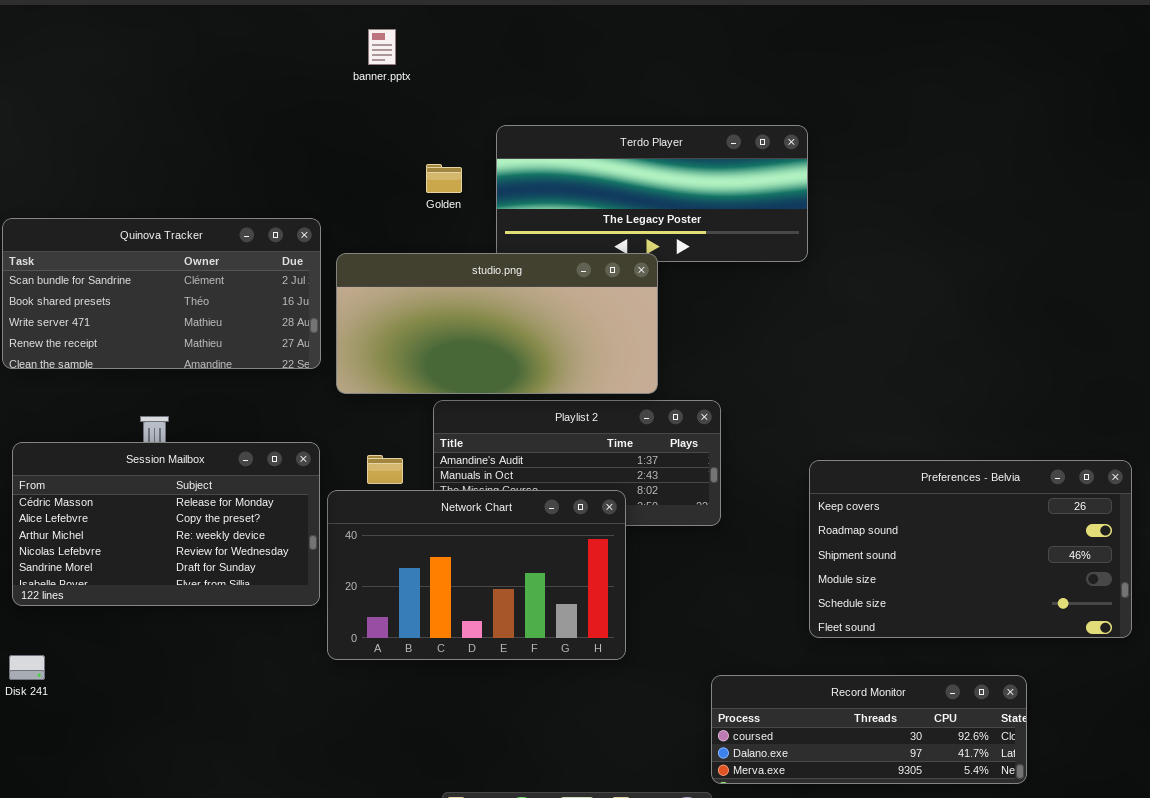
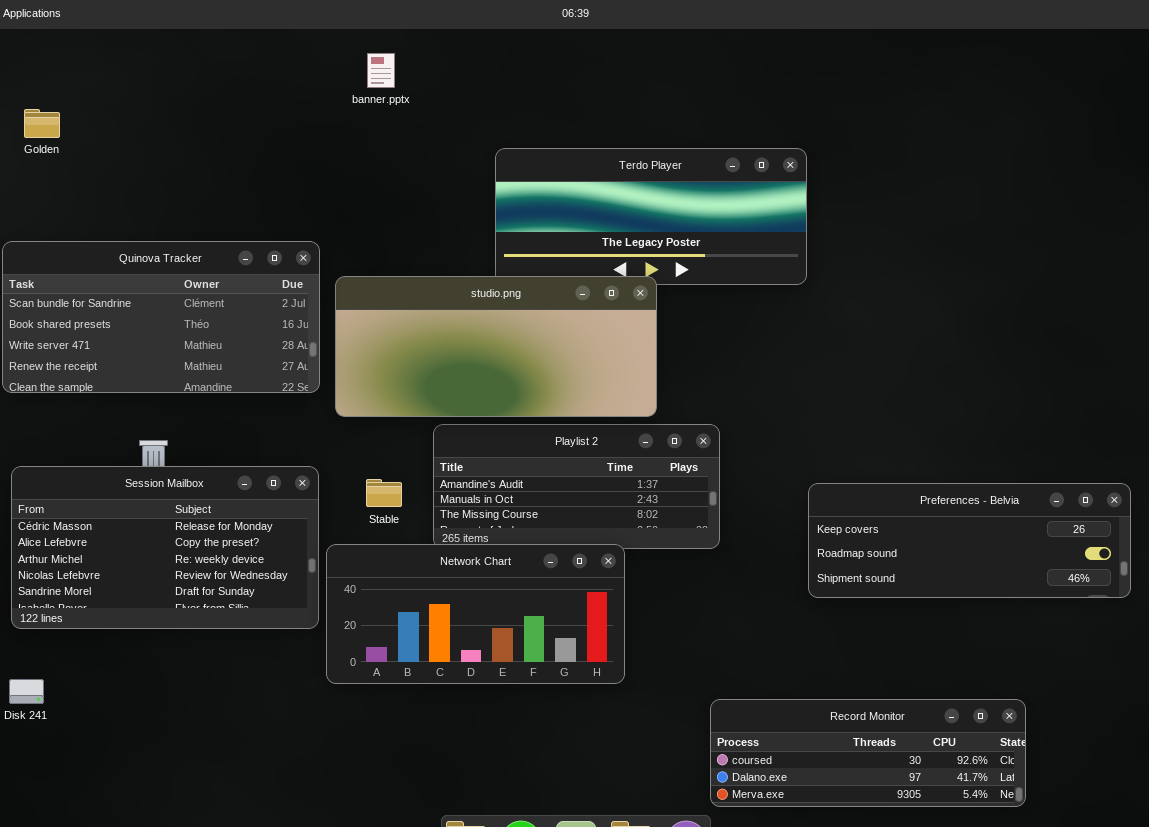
Golden: [426,164,462,193] -> [24,109,60,138], moved
Preferences - Belvia: [809,460,1132,638] -> [808,483,1131,598], resized
Network Chart: [327,490,626,660] -> [326,544,625,684], resized

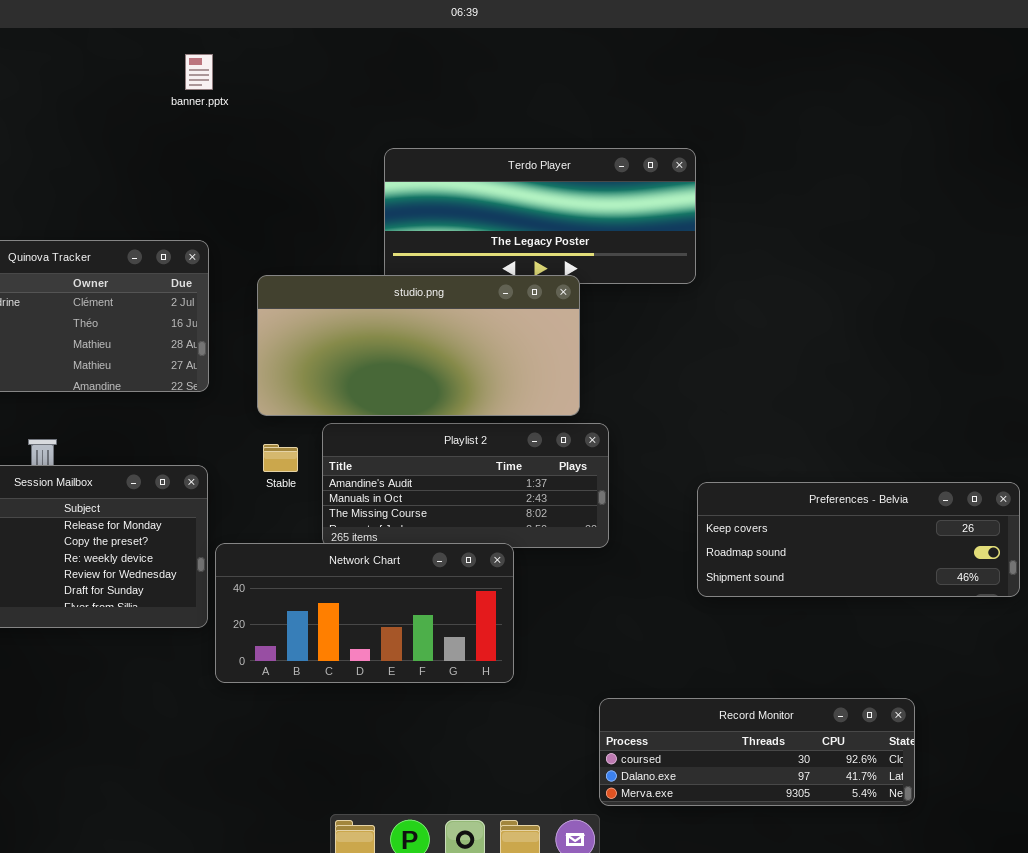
banner.pptx: [367,53,395,88] -> [185,54,213,90], moved
studio.png: [335,276,657,417] -> [257,275,580,416], moved
Stable: [366,479,402,507] -> [263,444,298,472], moved

